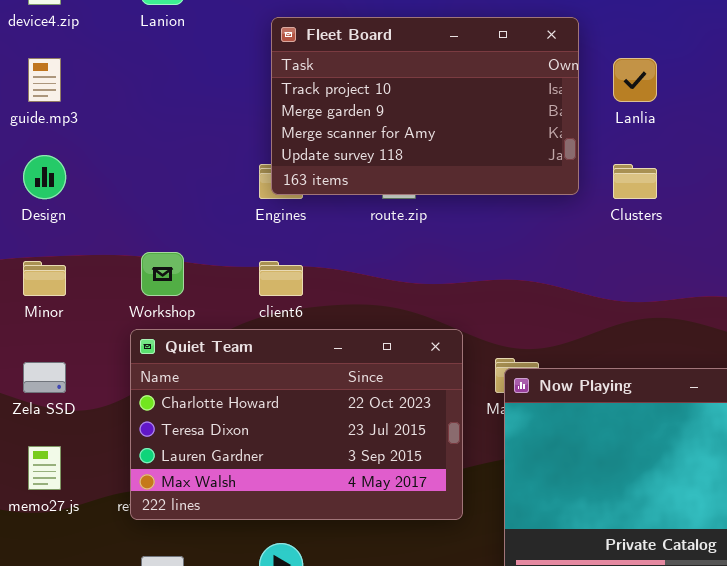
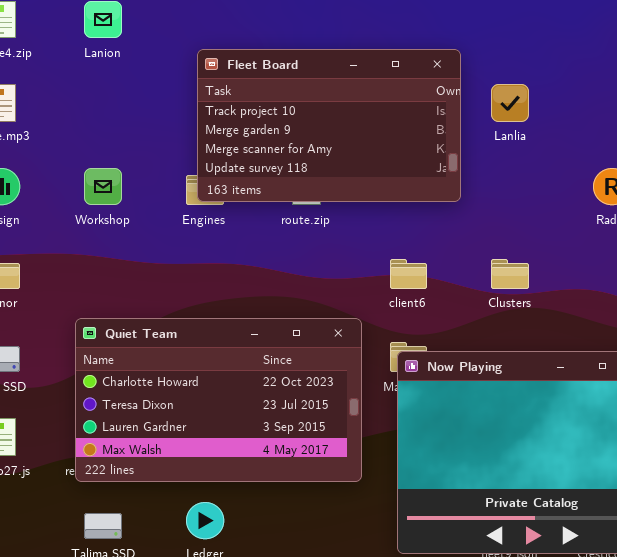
Clusters: [613,164,657,199] -> [491,259,529,289], moved
Workshop: [141,252,184,296] -> [84,168,122,205], moved
client6: [259,261,303,296] -> [390,259,427,289], moved

